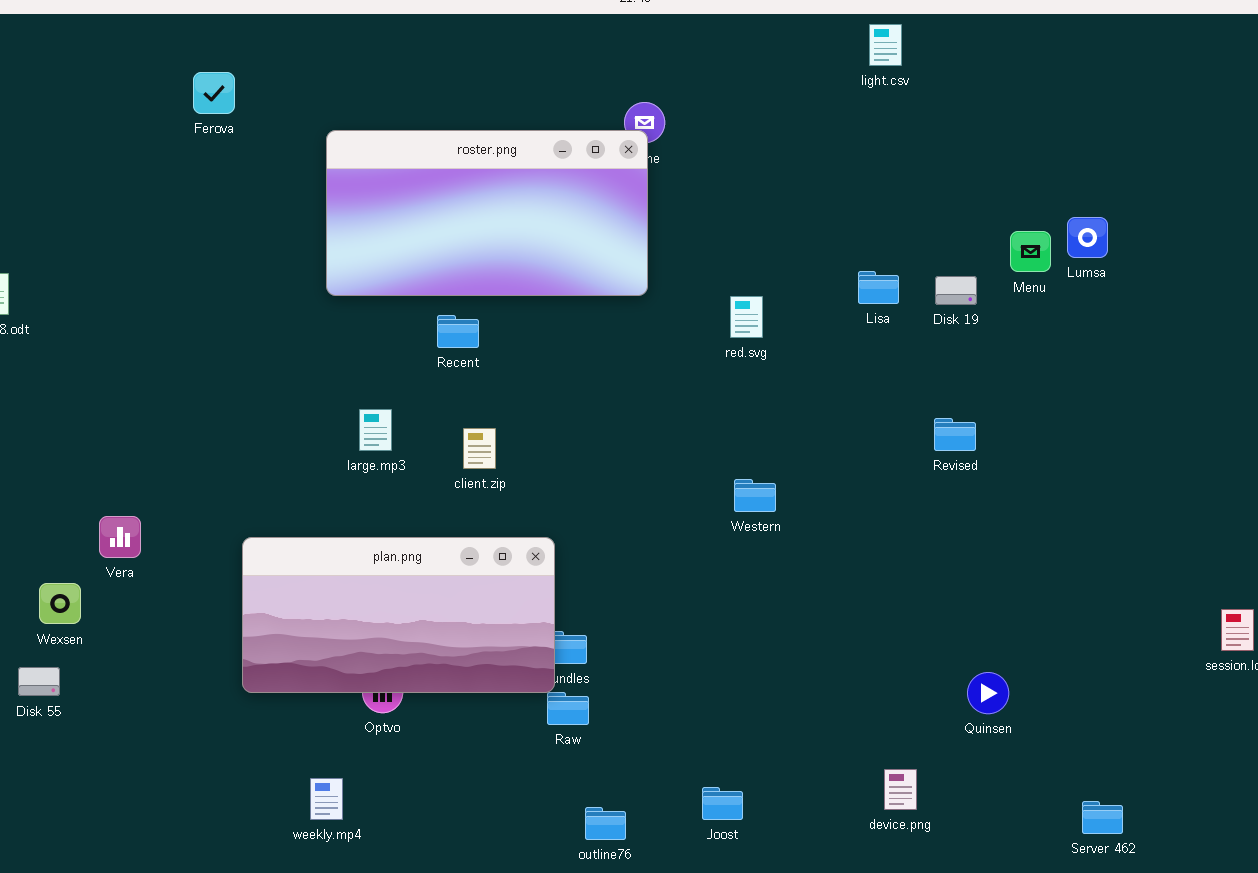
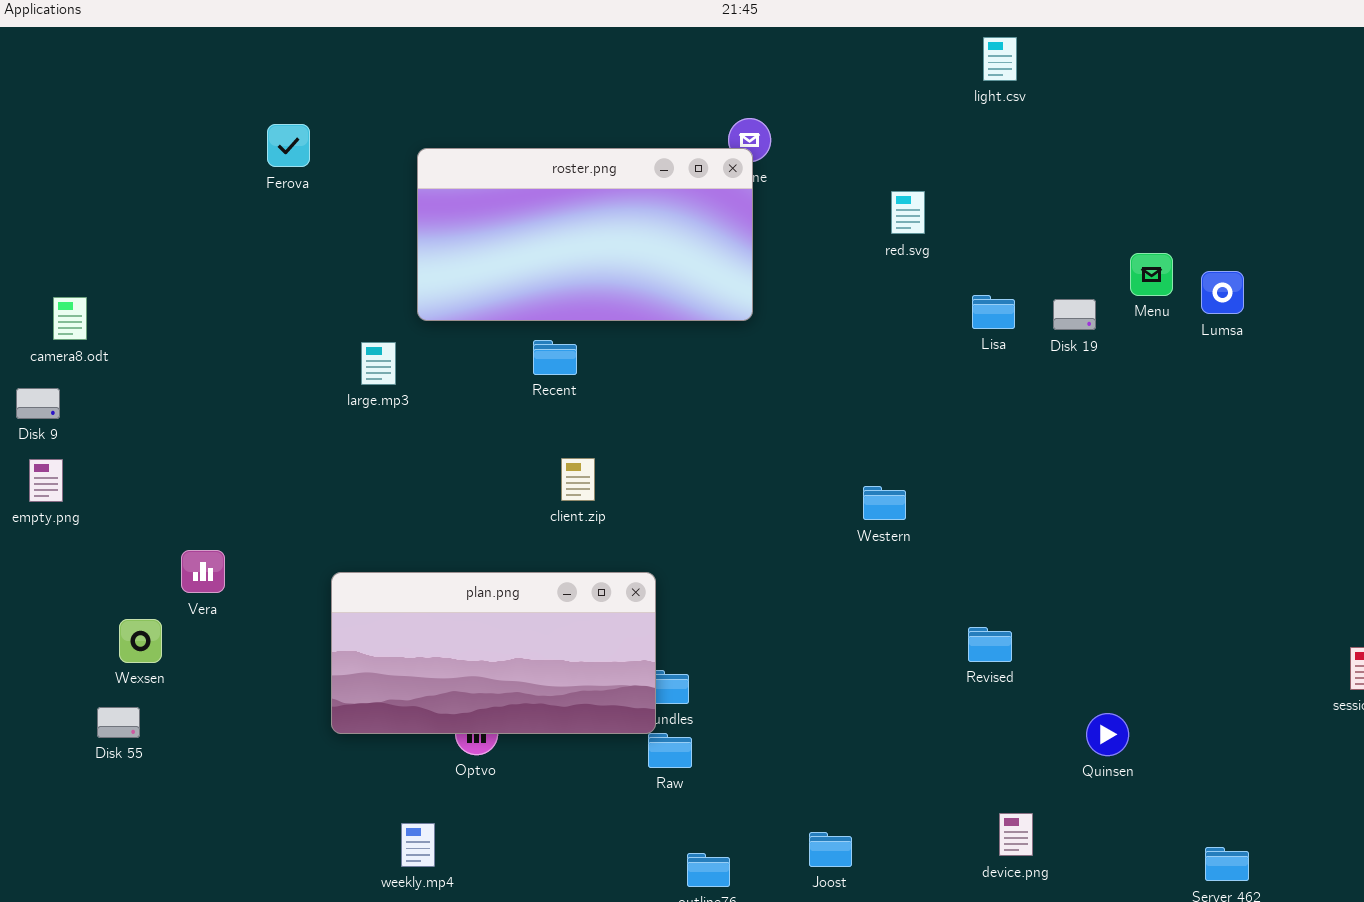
Ferova: [193,72,235,114] -> [267,124,310,167], moved
Lumsa: [1067,217,1108,258] -> [1201,271,1244,314], moved
red.svg: [730,296,763,338] -> [891,191,925,234], moved
large.mp3: [359,409,392,451] -> [361,342,396,385], moved
Revised: [934,418,976,451] -> [968,627,1012,662], moved
Western: [734,479,776,512] -> [863,486,906,520], moved

